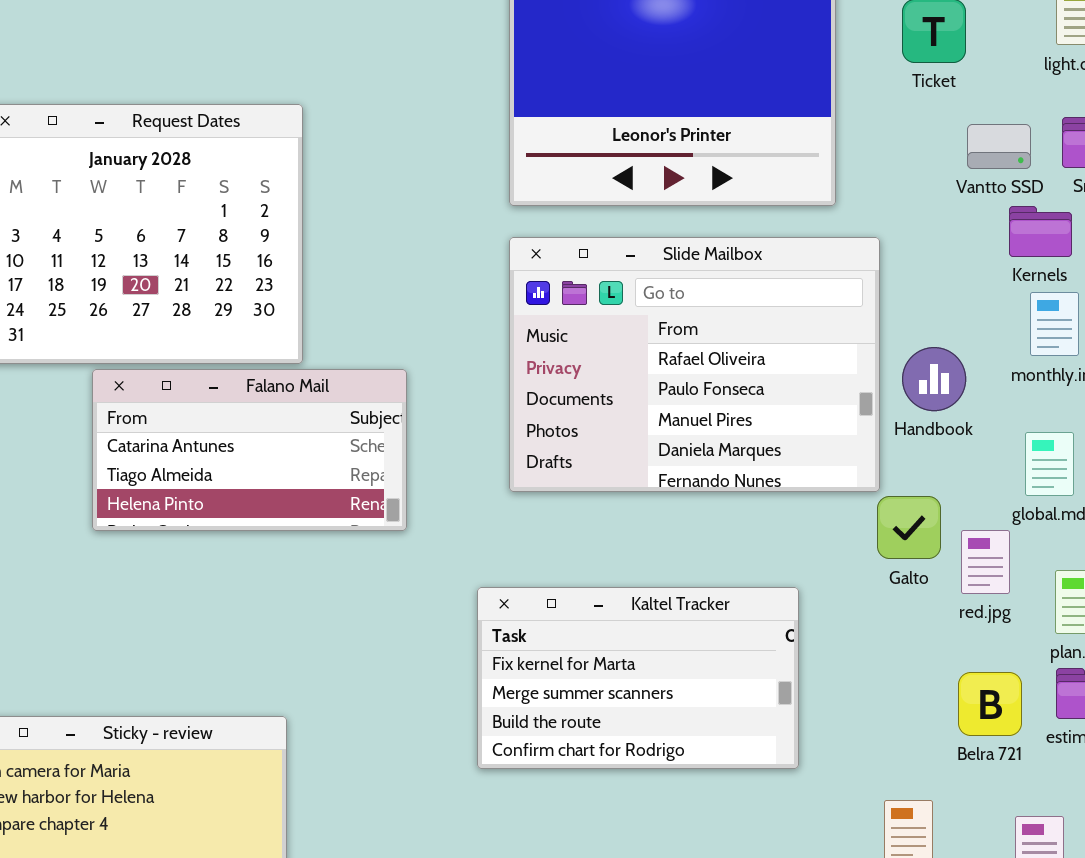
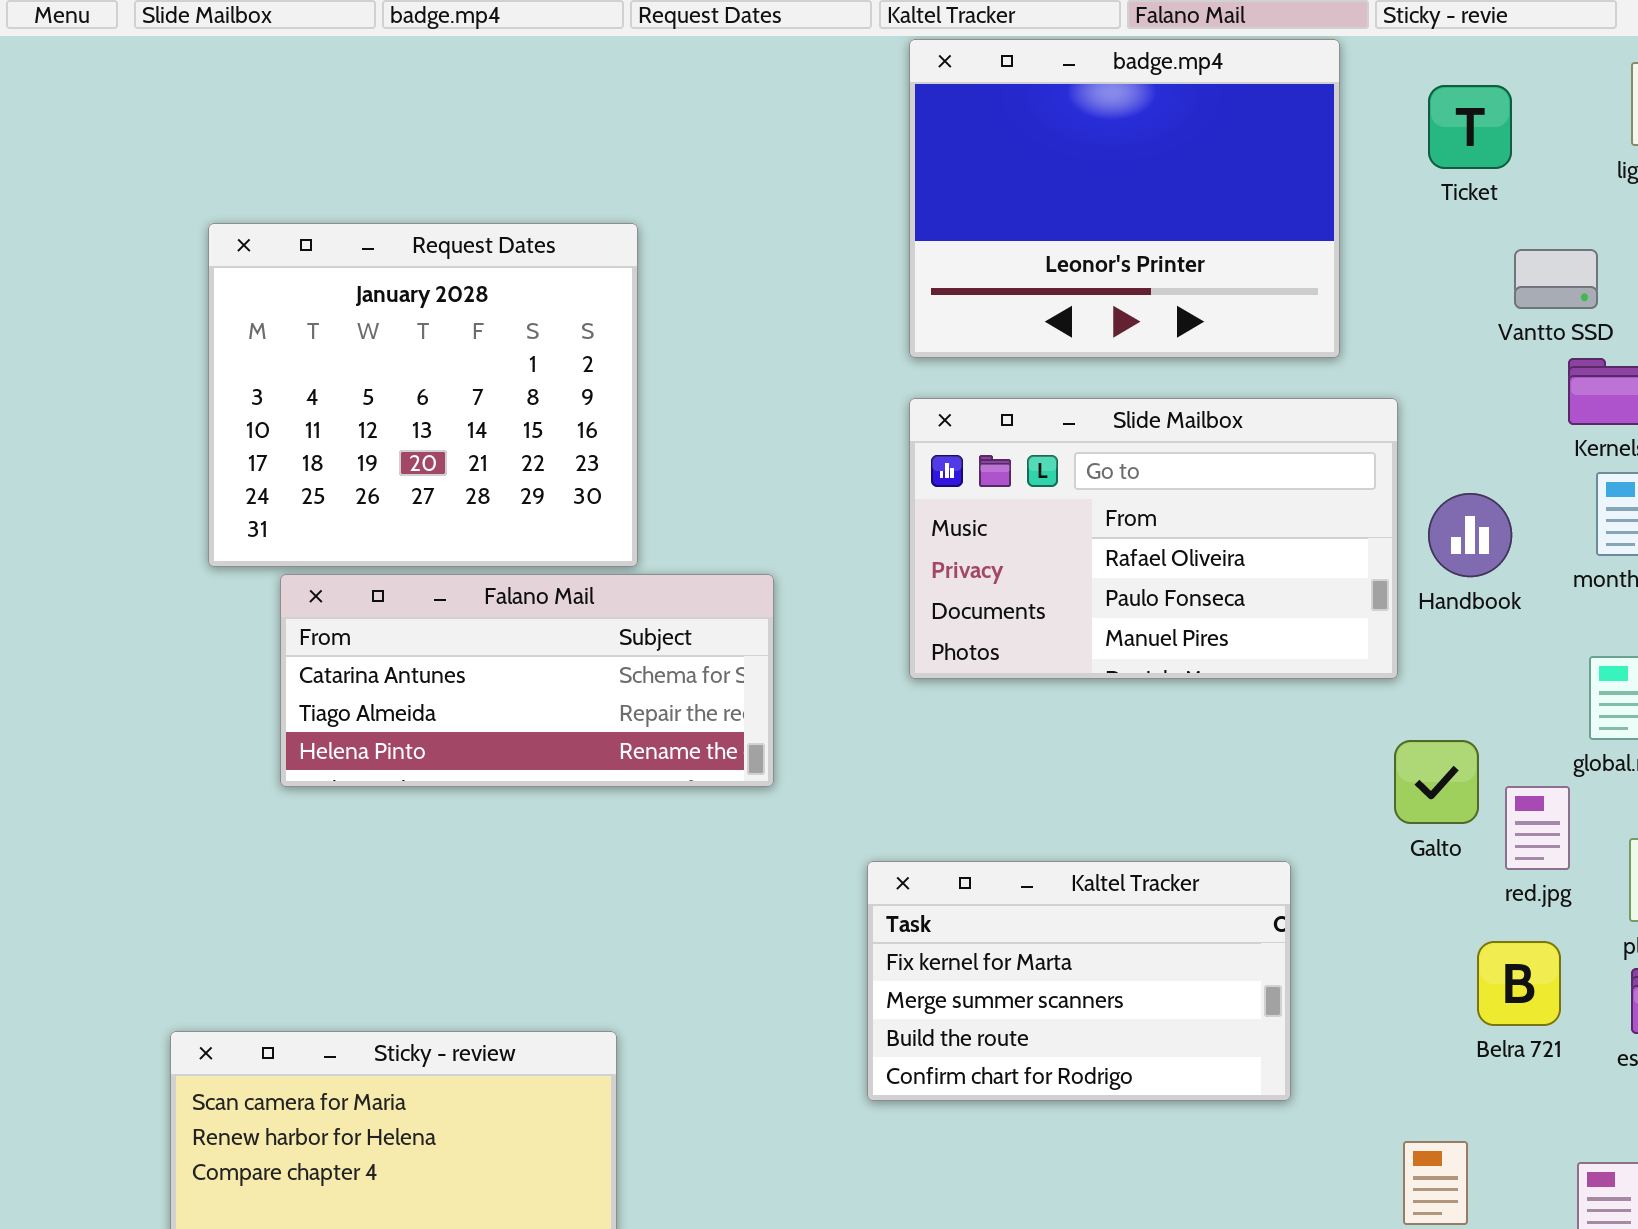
Slide Mailbox: [509,237,880,492] -> [909,398,1398,679], resized
Handbook: [902,347,966,411] -> [1428,493,1512,577], moved
Falano Mail: [92,369,407,531] -> [280,574,774,787], resized
Belra 721: [958,672,1022,736] -> [1477,941,1561,1026], moved

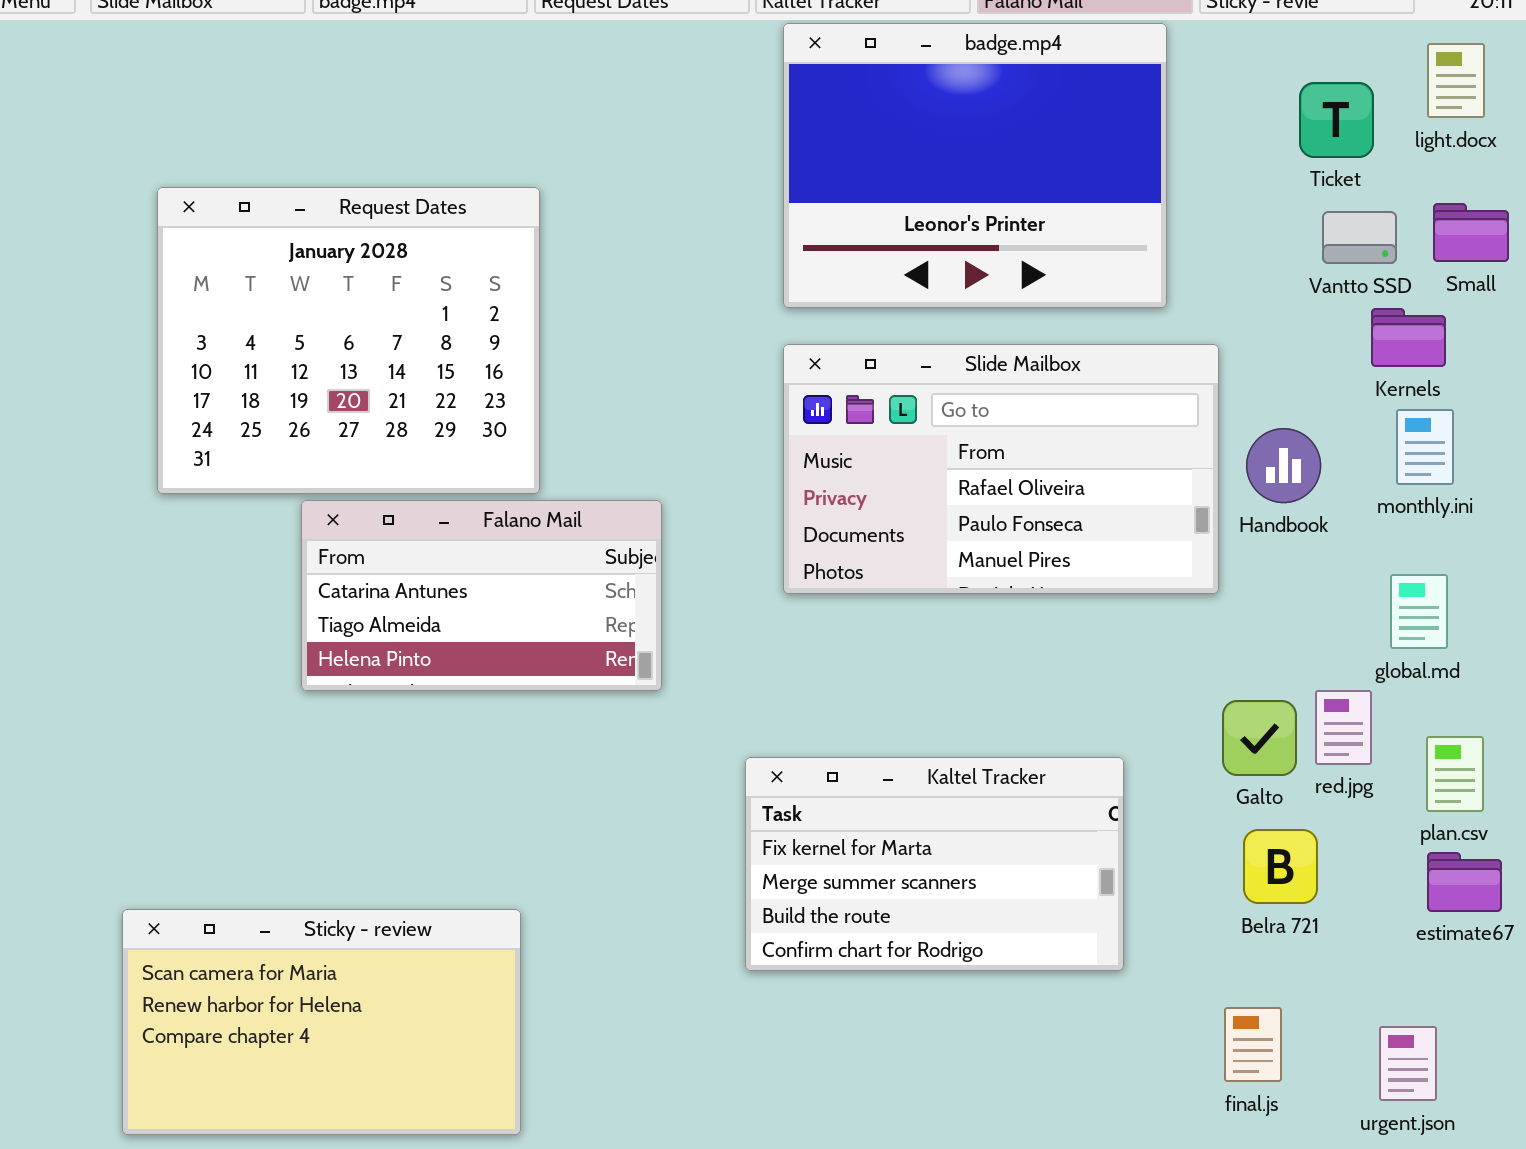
Ticket: [1428,85,1512,169] -> [1299,82,1374,158], moved
Falano Mail: [280,574,774,787] -> [301,500,662,691], resized
Galto: [1394,740,1479,824] -> [1222,700,1297,776], moved
Belra 721: [1477,941,1561,1026] -> [1243,829,1318,904], moved

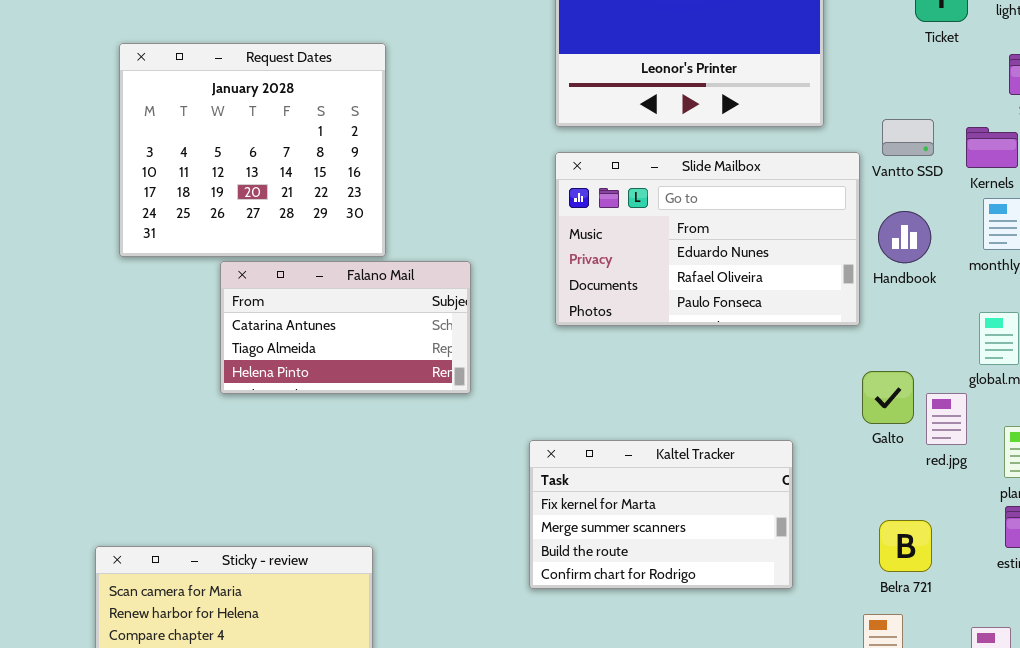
Vantto SSD: [1322,211,1397,264] -> [882,119,934,156], moved
Slide Mailbox: [783,344,1219,594] -> [555,152,860,326], scrolled up 1 row
Galto: [1222,700,1297,776] -> [862,371,914,424], moved
Belra 721: [1243,829,1318,904] -> [879,520,932,572], moved

